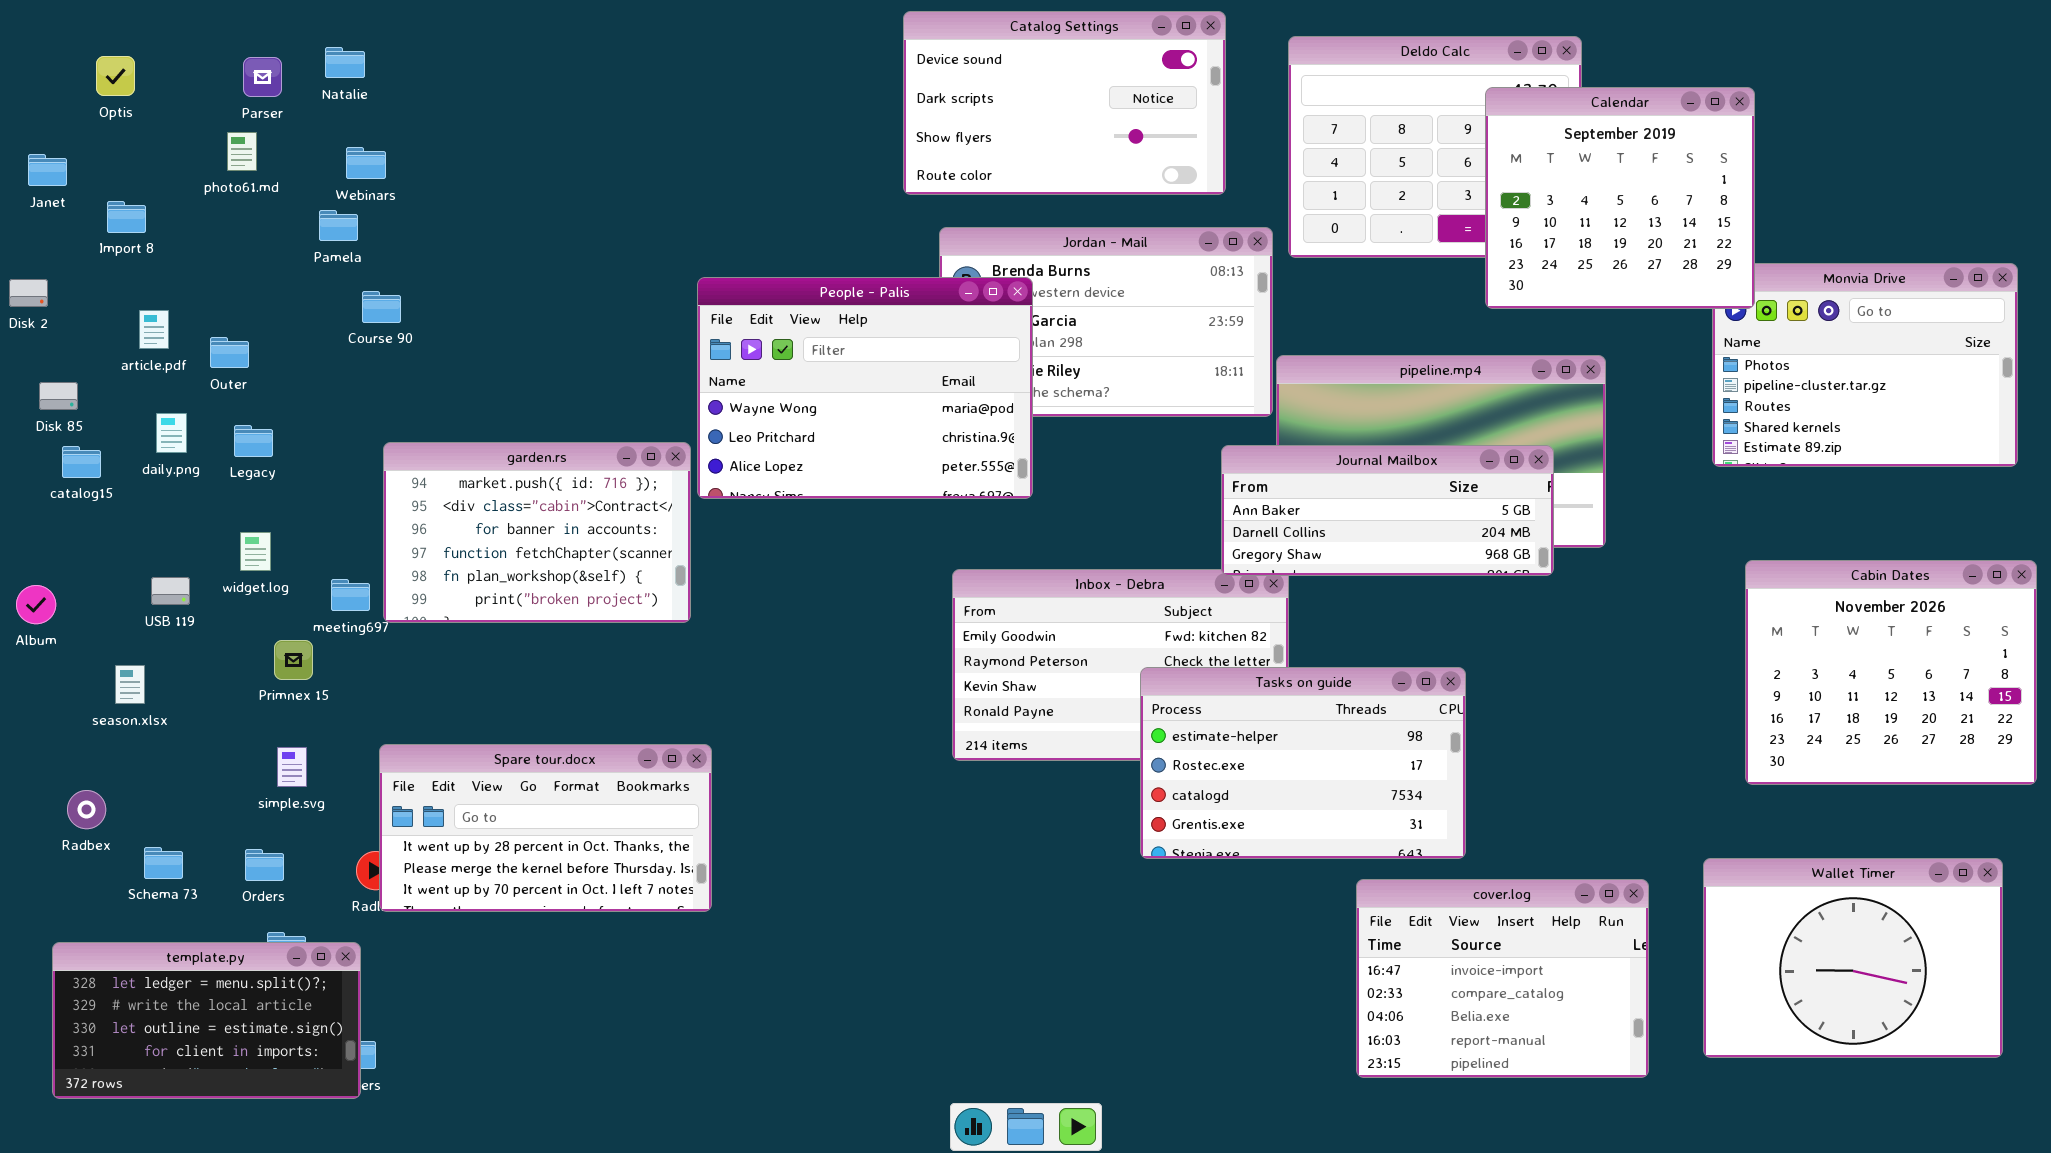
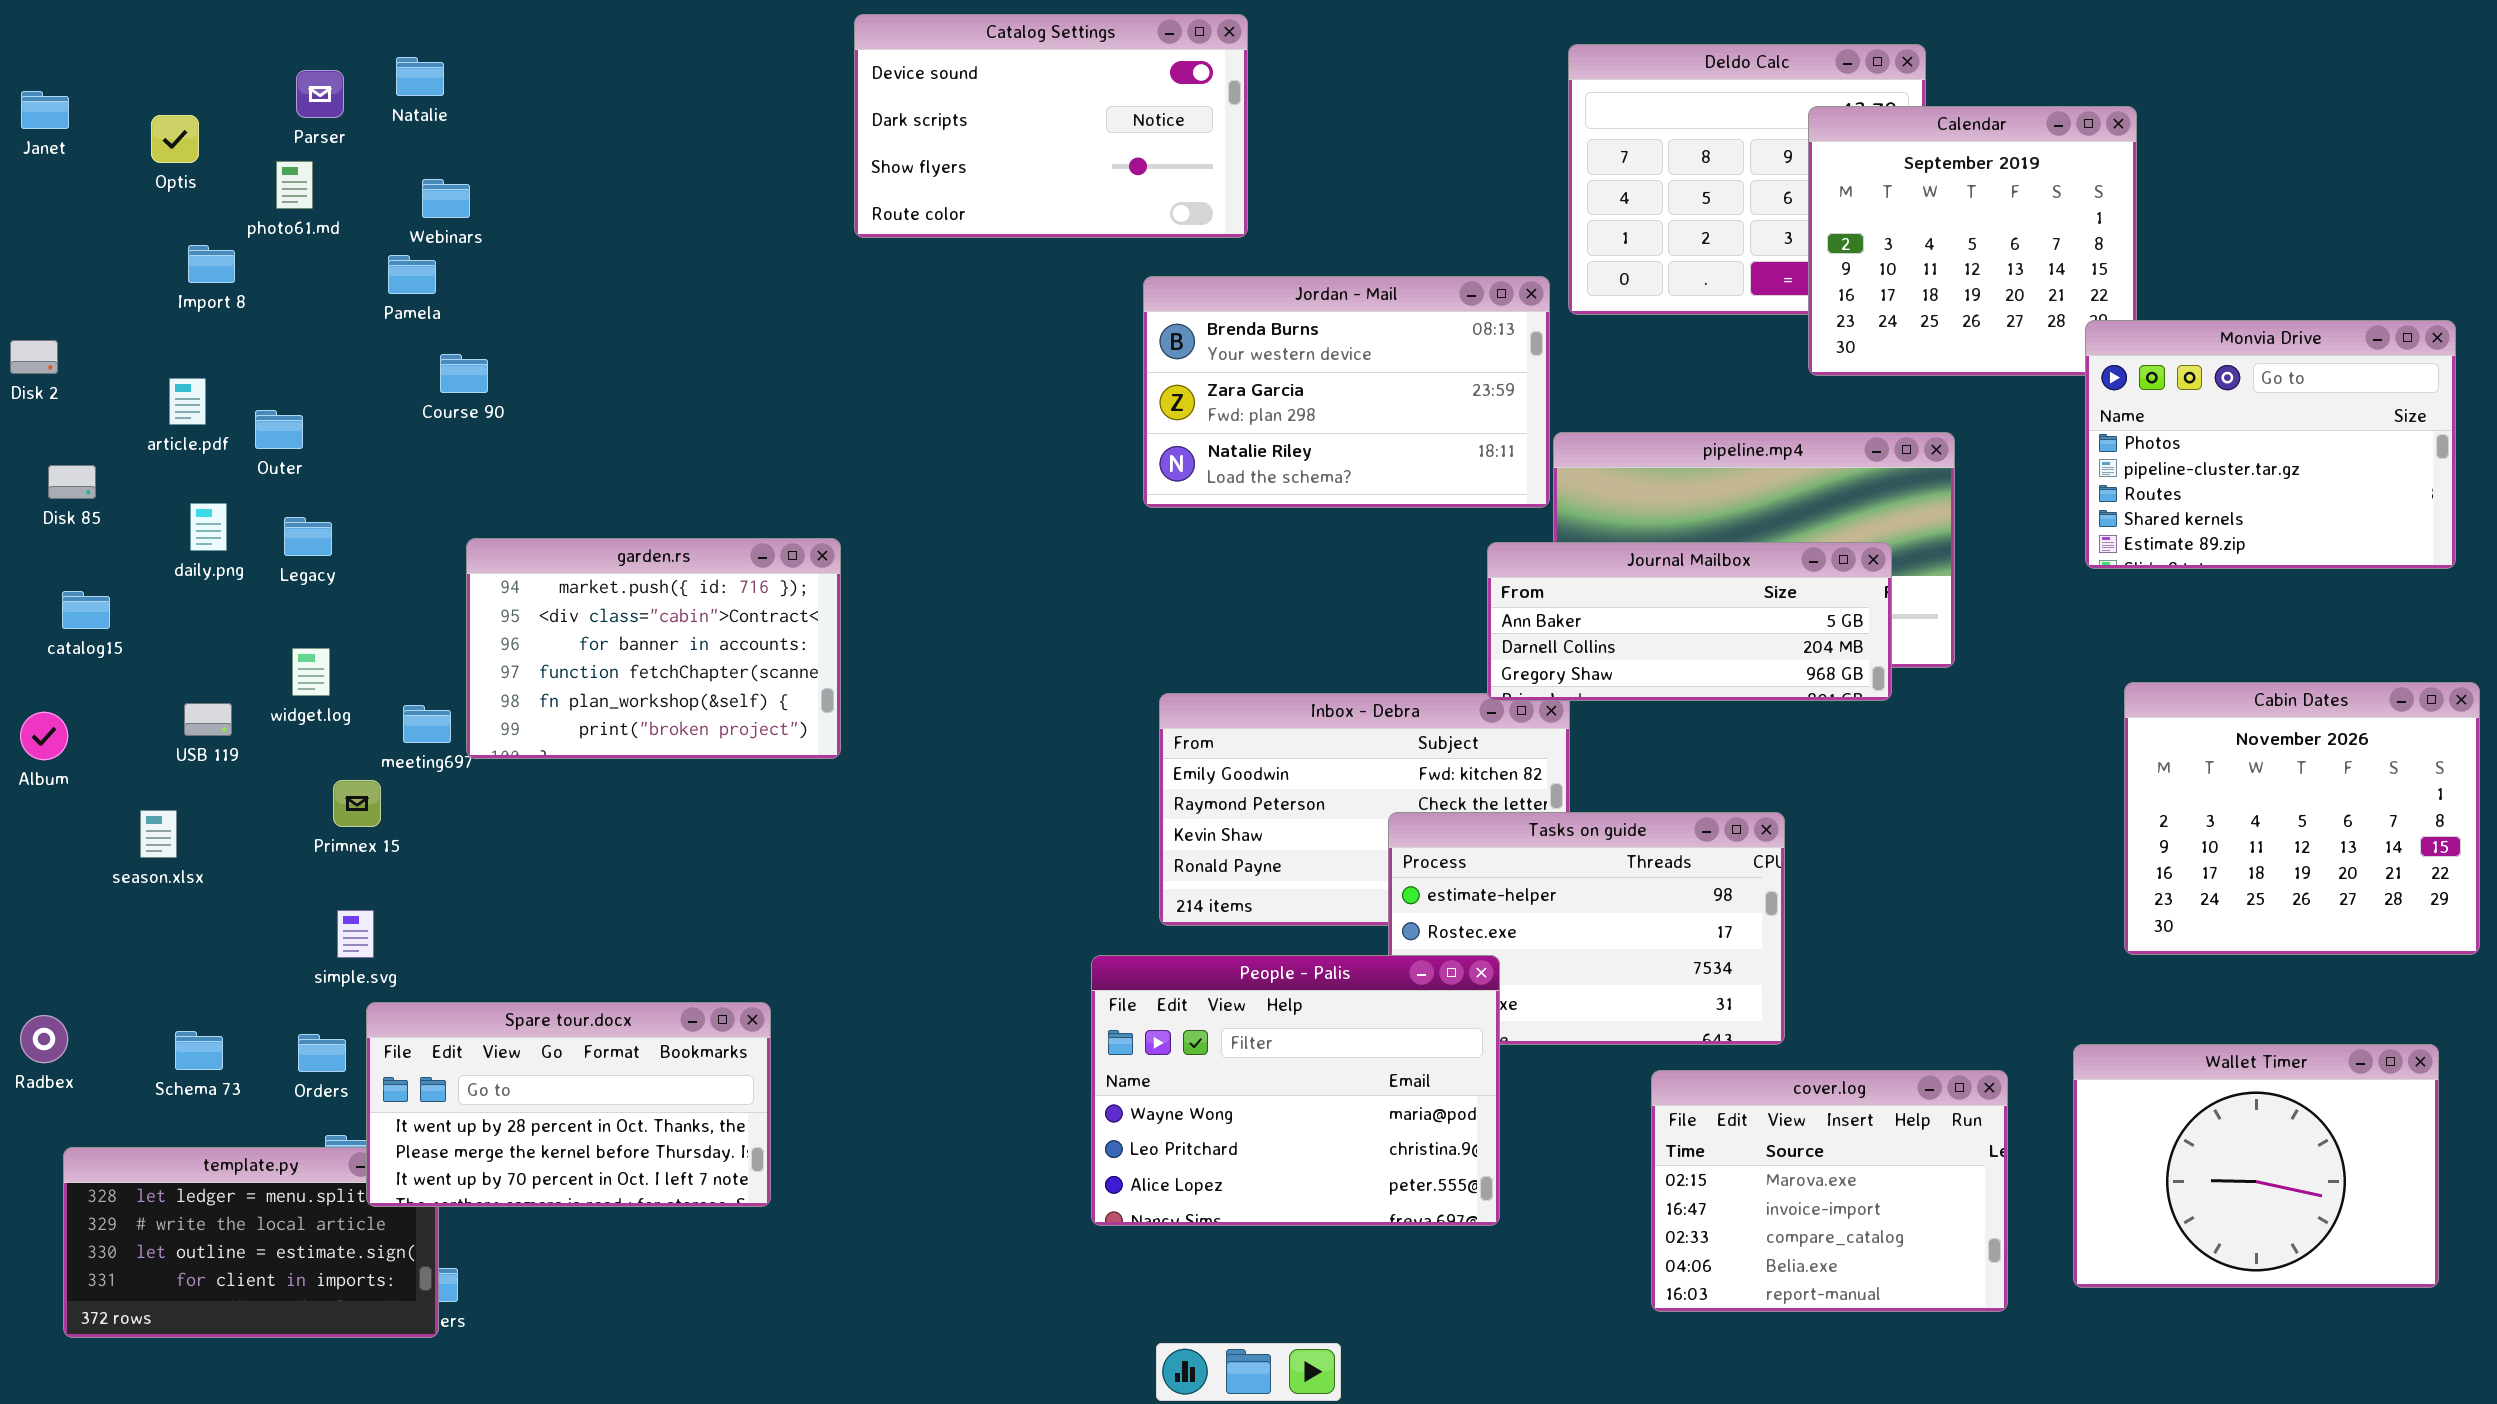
Catalog Settings: [903,11,1226,195] -> [854,14,1248,238], moved
Optis: [96,56,135,96] -> [151,115,199,163], moved
Janet: [28,154,67,186] -> [21,91,69,129], moved
Import 8: [107,201,146,233] -> [188,245,235,283], moved
Monvia Drive: [1712,263,2018,467] -> [2085,320,2456,569], raised
People - Palis: [697,277,1033,499] -> [1091,955,1500,1226], moved
catalog15: [62,446,101,478] -> [62,591,110,629], moved
Spare tour.docx: [379,744,712,912] -> [366,1002,771,1207], moved
Radbex: [67,790,106,829] -> [20,1015,68,1063], moved
cover.log: [1356,879,1649,1078] -> [1651,1070,2008,1312], scrolled up 1 row

